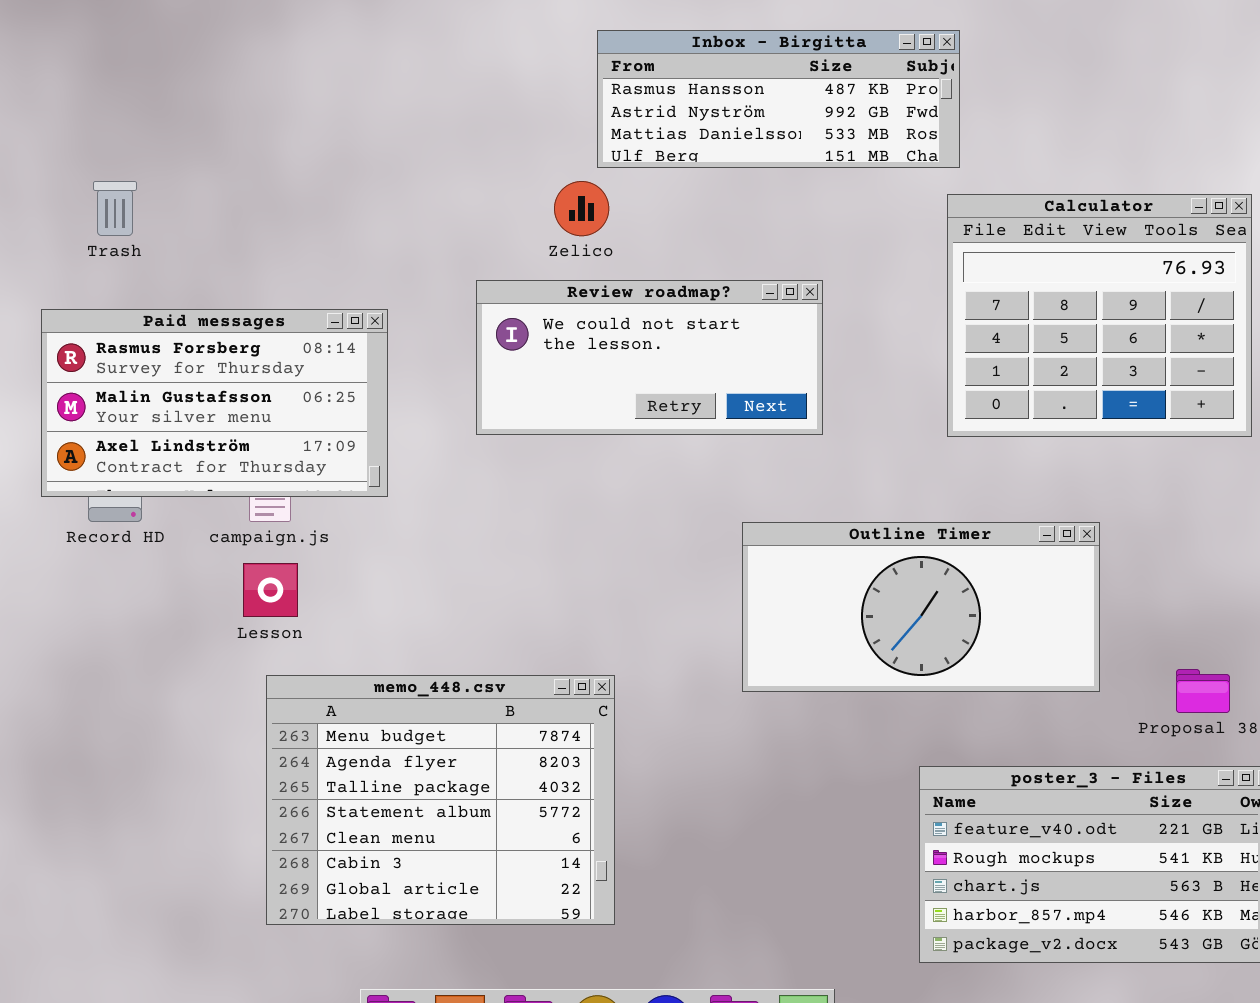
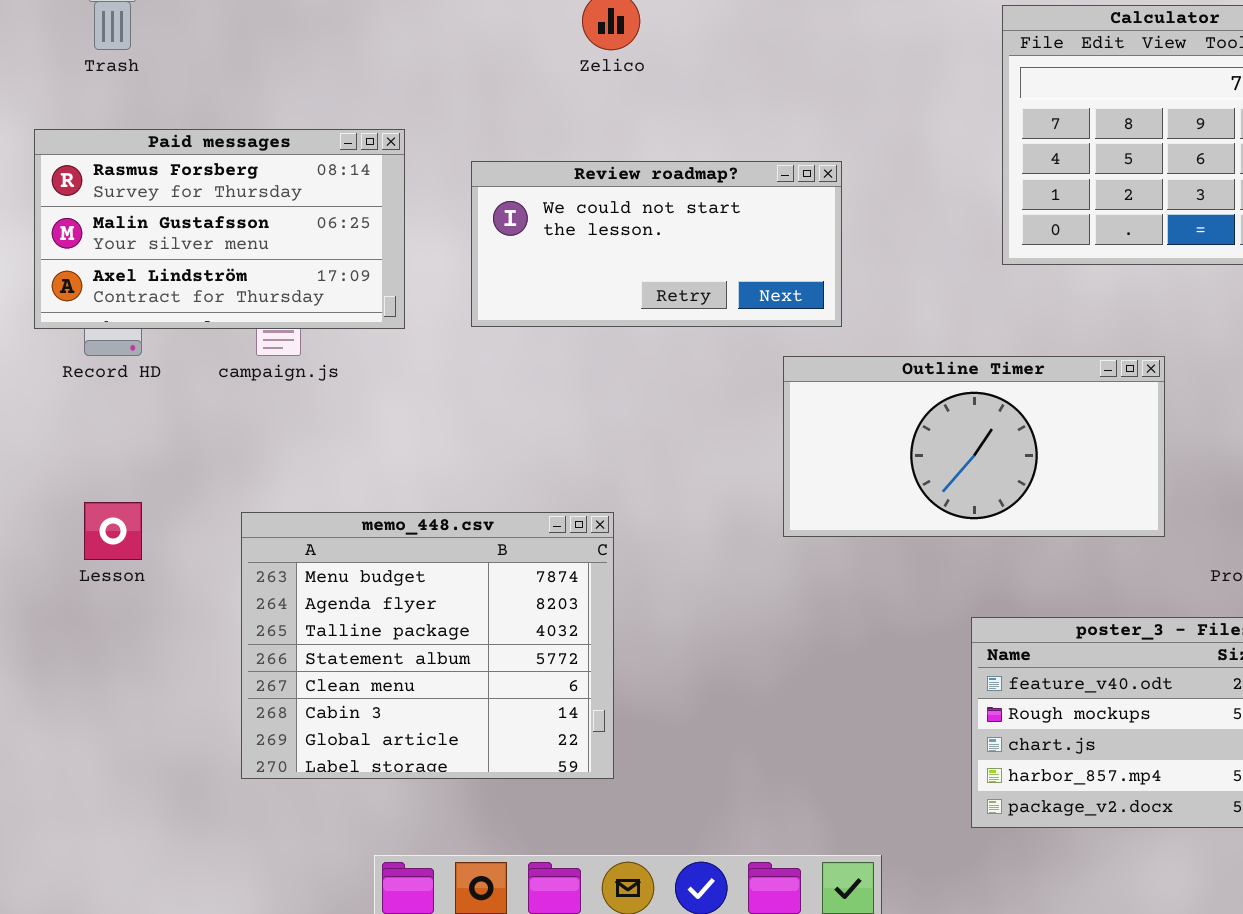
Review roadmap?: [476,280,823,435] -> [471,161,842,327], moved
Lesson: [243,563,298,617] -> [84,502,142,560], moved
memo_448.csv: [266,675,615,925] -> [241,512,614,779], moved

